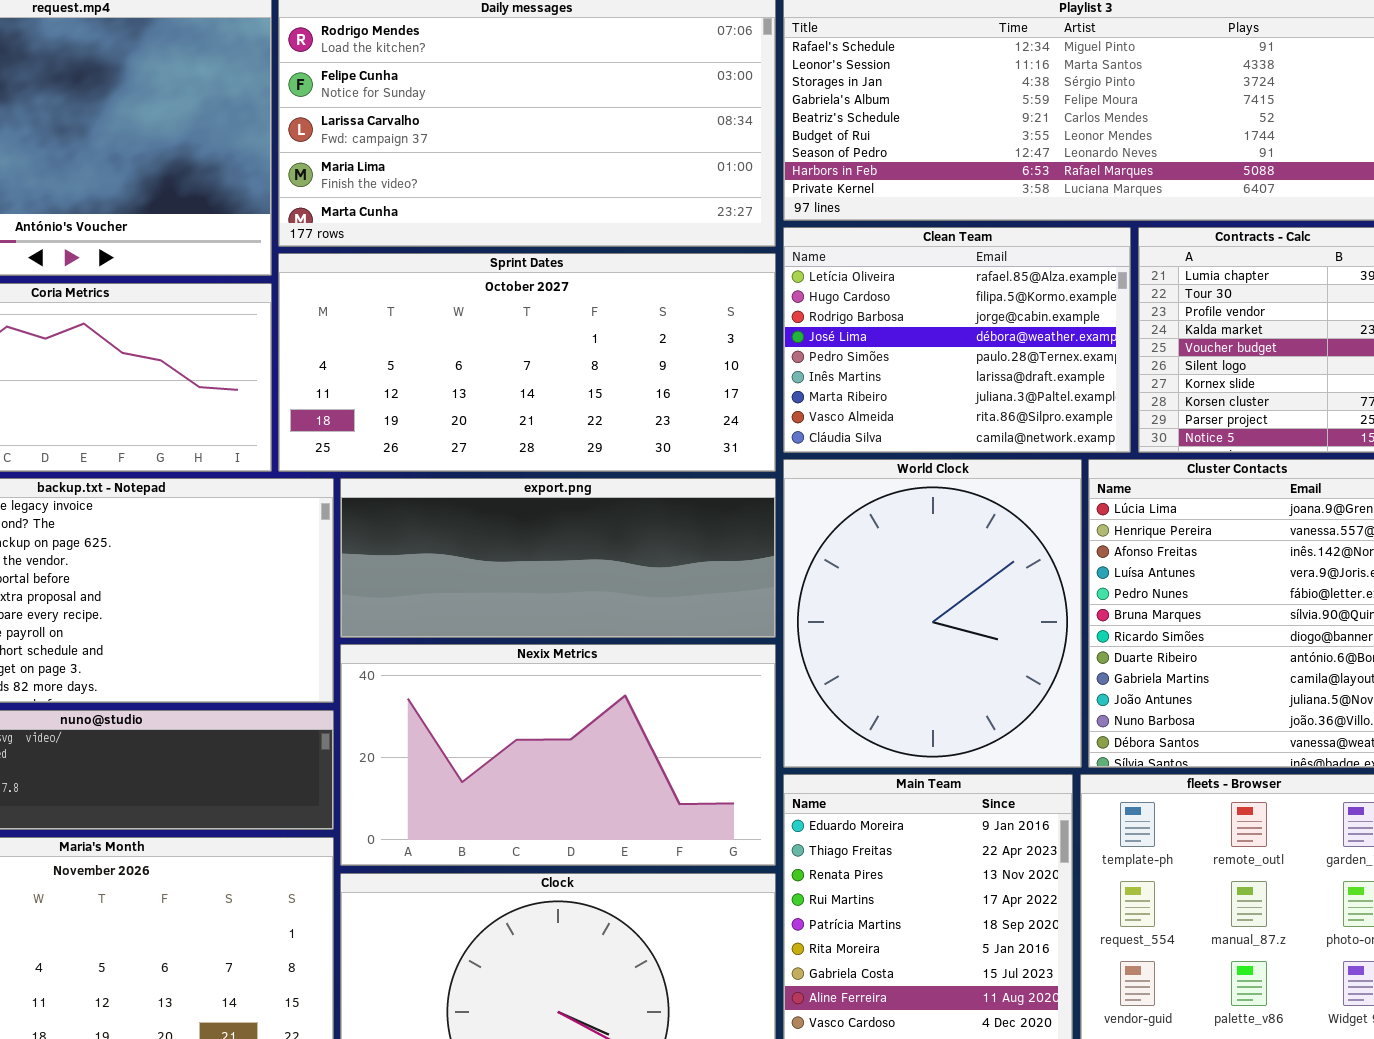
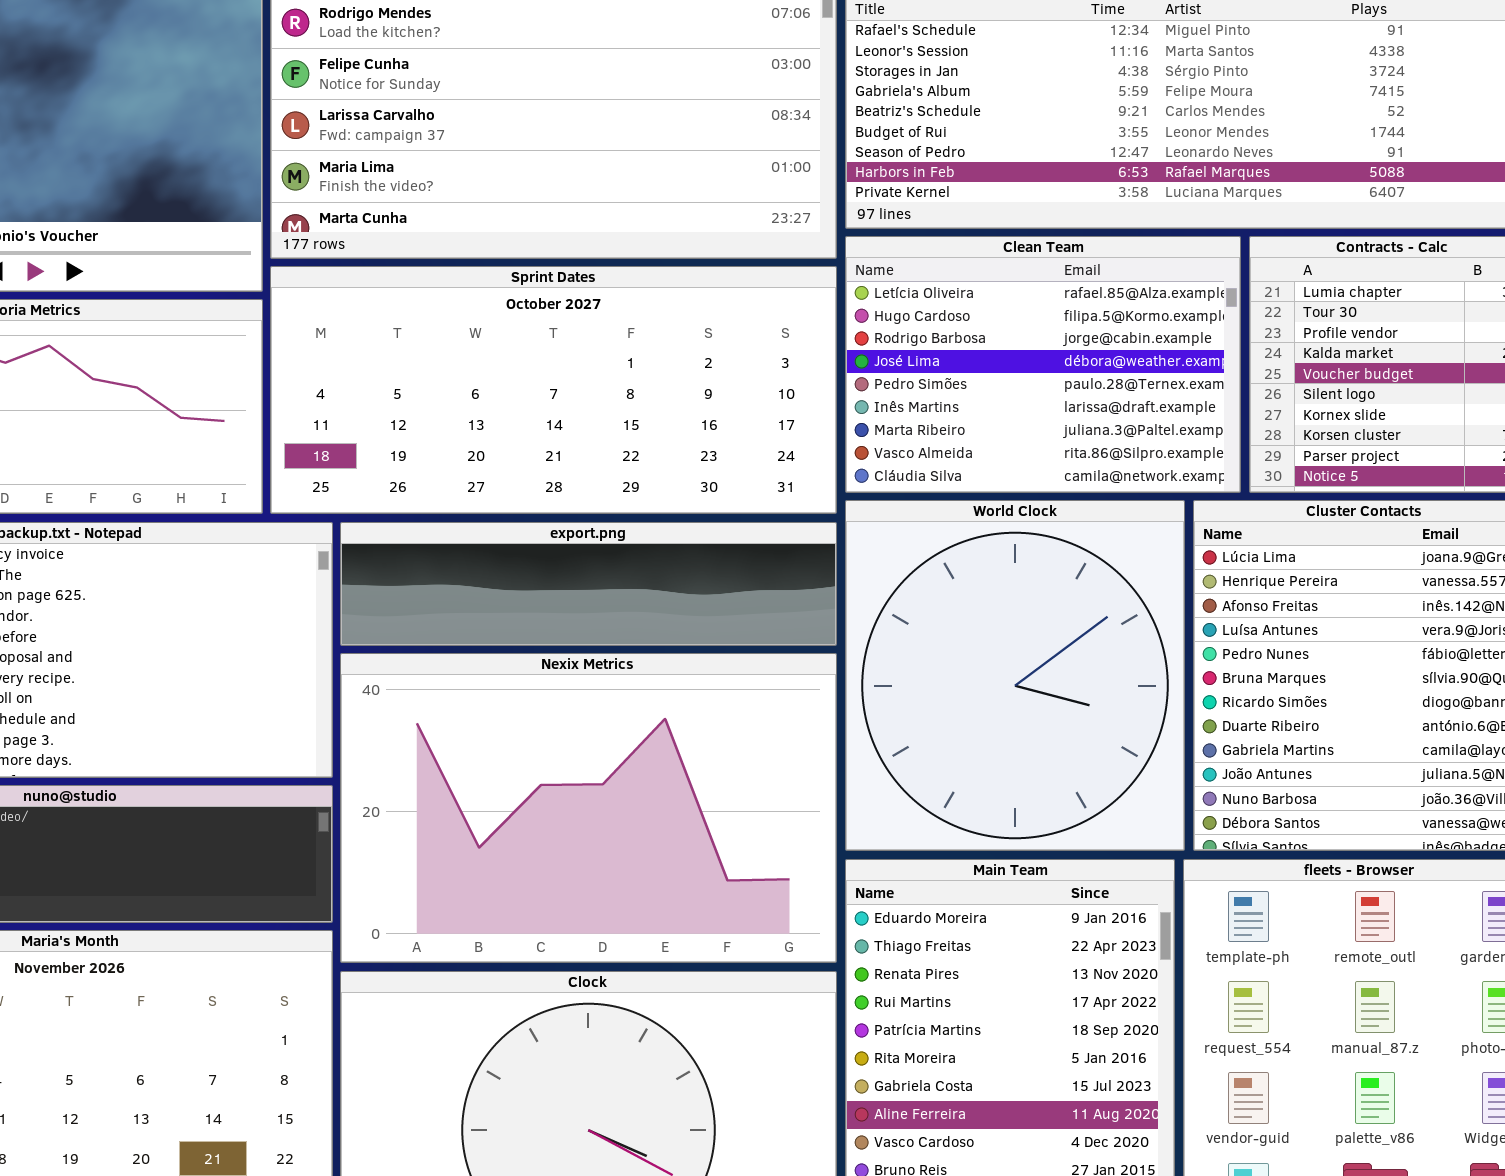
export.png: [340,478,776,638] -> [340,522,837,646], resized
Nexix Metrics: [340,644,776,866] -> [340,653,837,963], resized

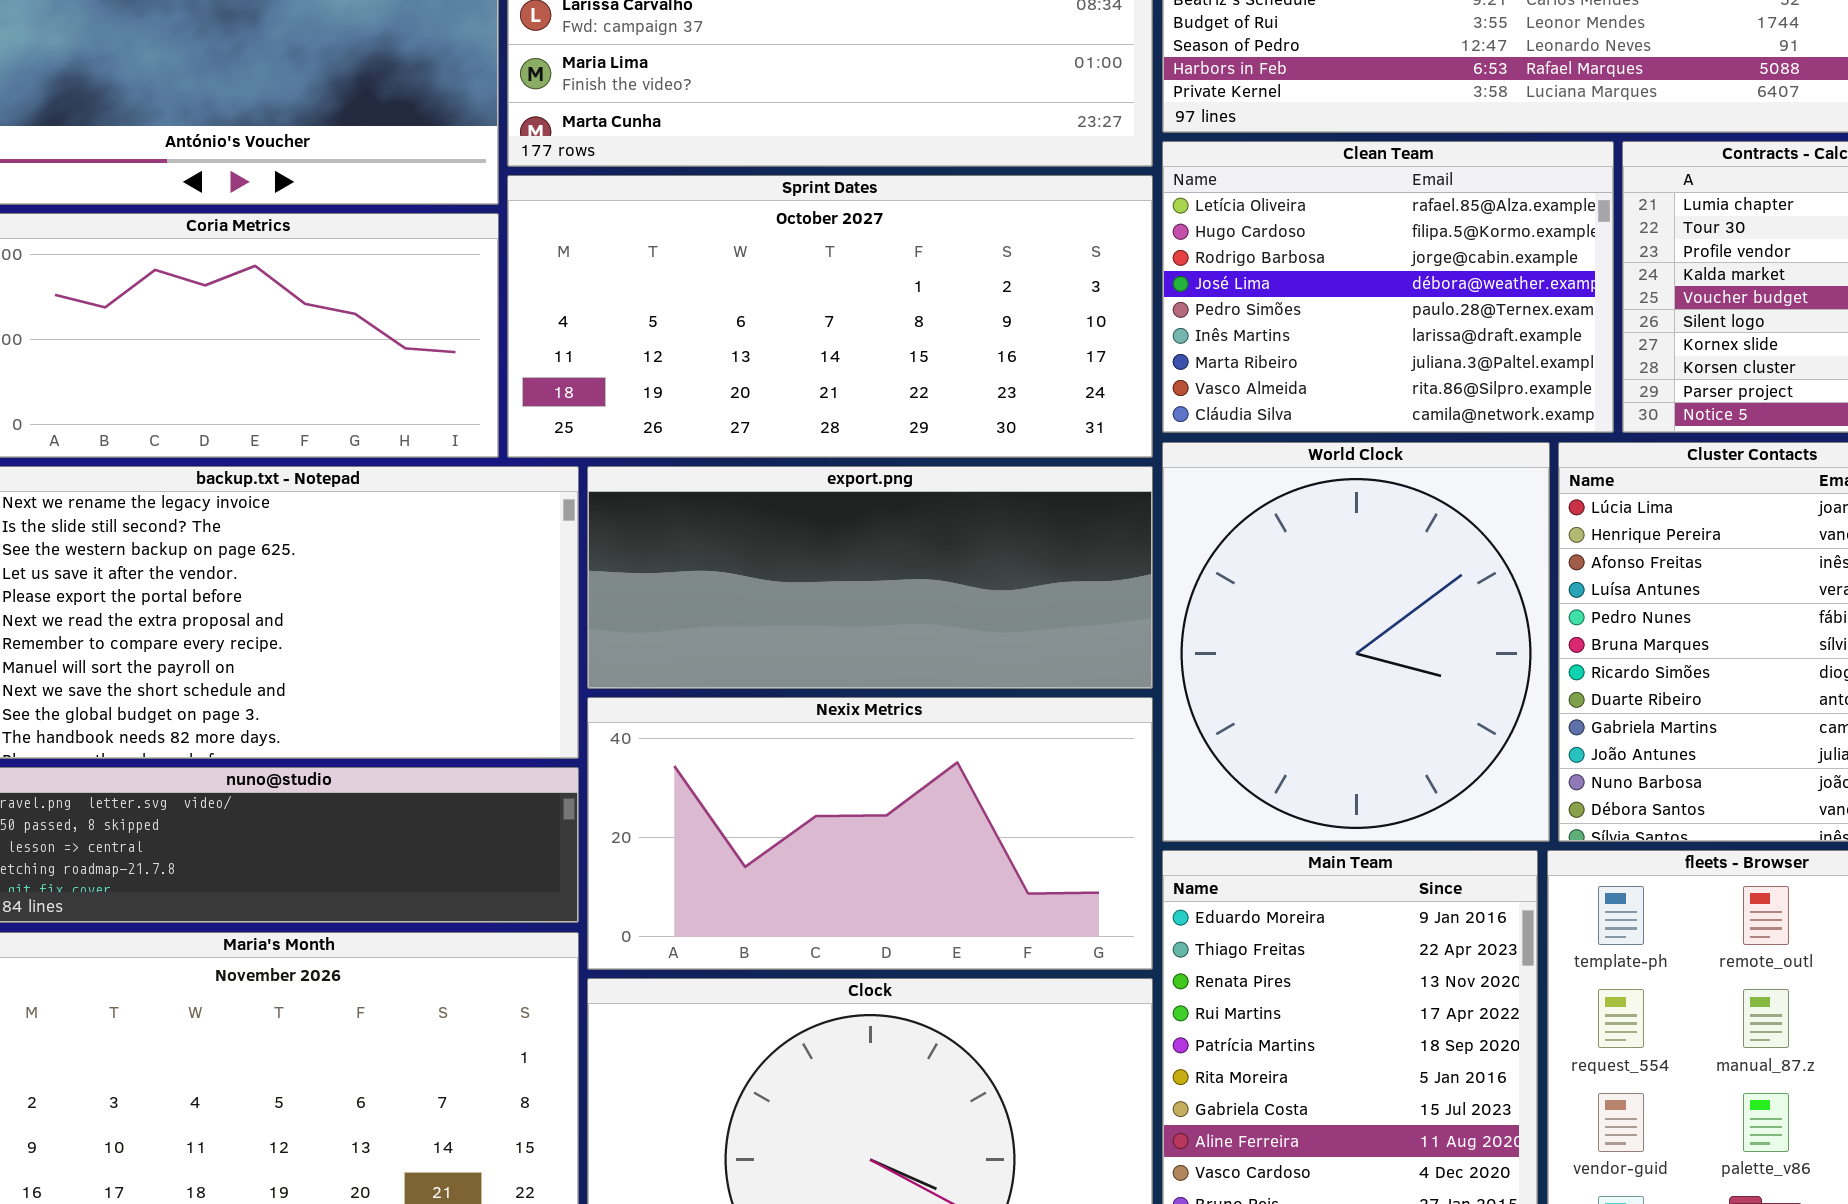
export.png: [340,522,837,646] -> [587,466,1153,689], resized
Nexix Metrics: [340,653,837,963] -> [587,697,1153,970], resized

